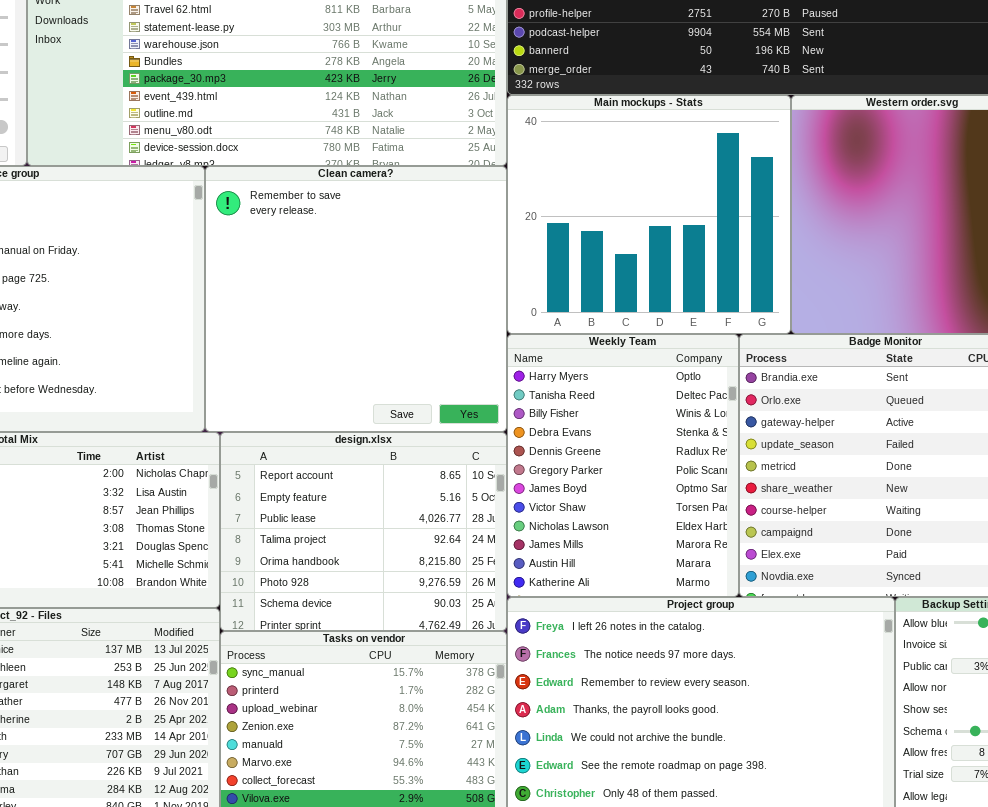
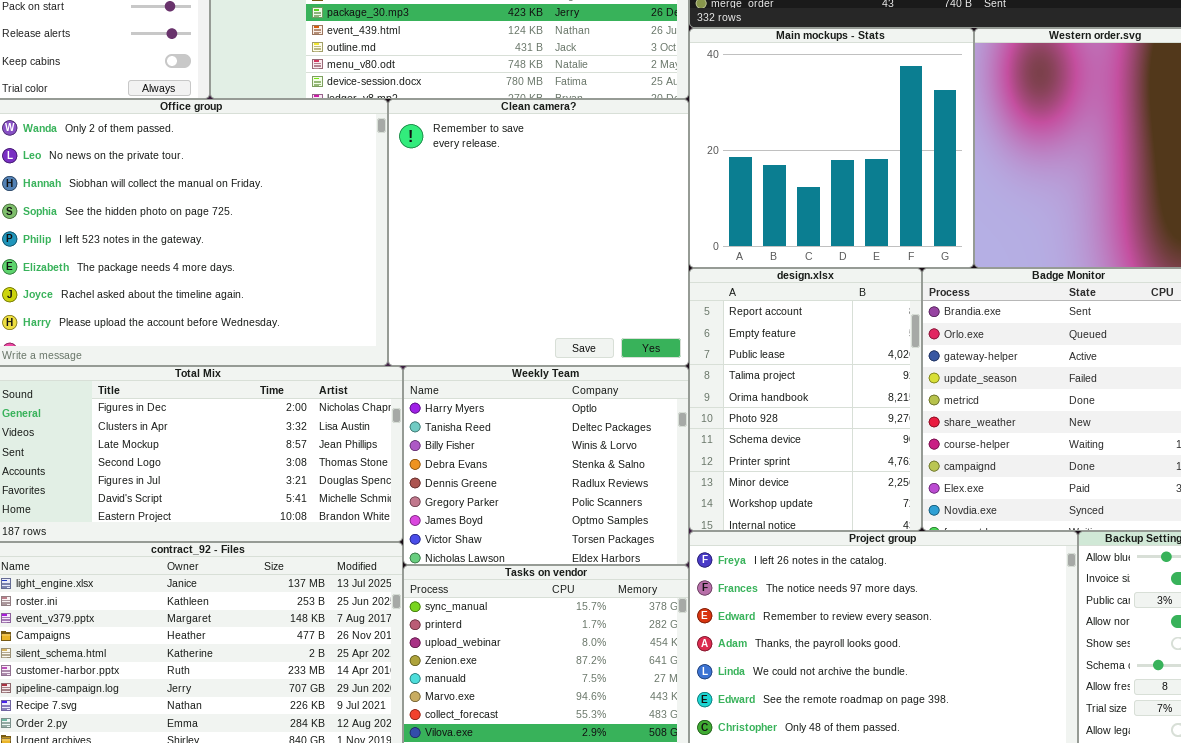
Weekly Team: [507,334,739,597] -> [403,366,689,565], moved, resized
design.xlsx: [220,432,507,631] -> [689,268,922,531], moved, resized

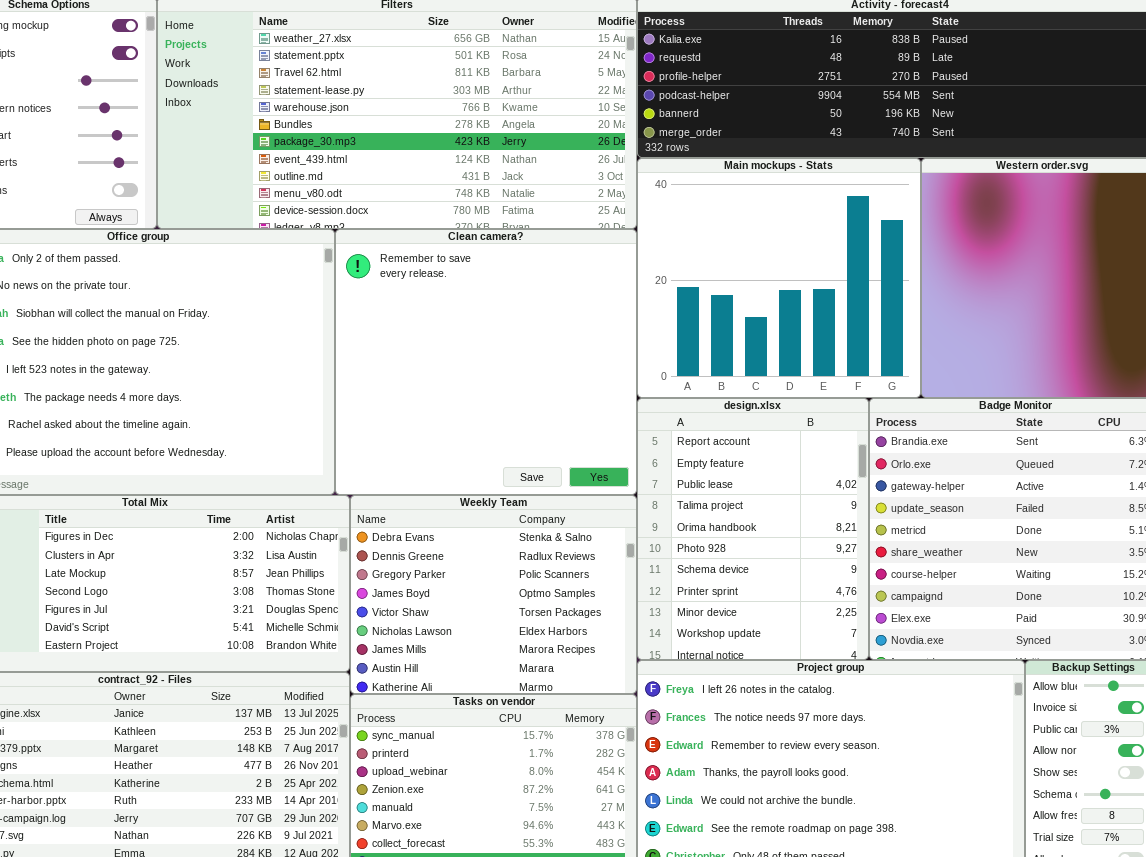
Weekly Team: [403,366,689,565] -> [350,495,637,694], scrolled down 3 rows

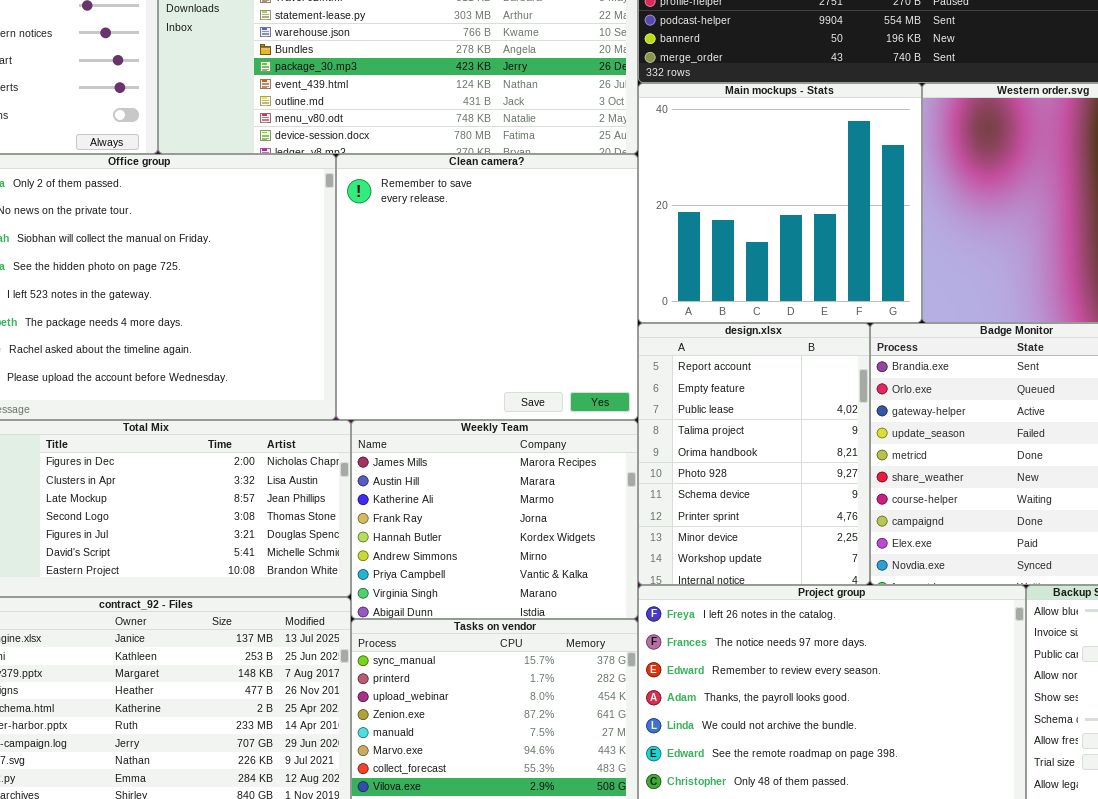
Weekly Team: [350,495,637,694] -> [351,420,638,619], scrolled down 6 rows

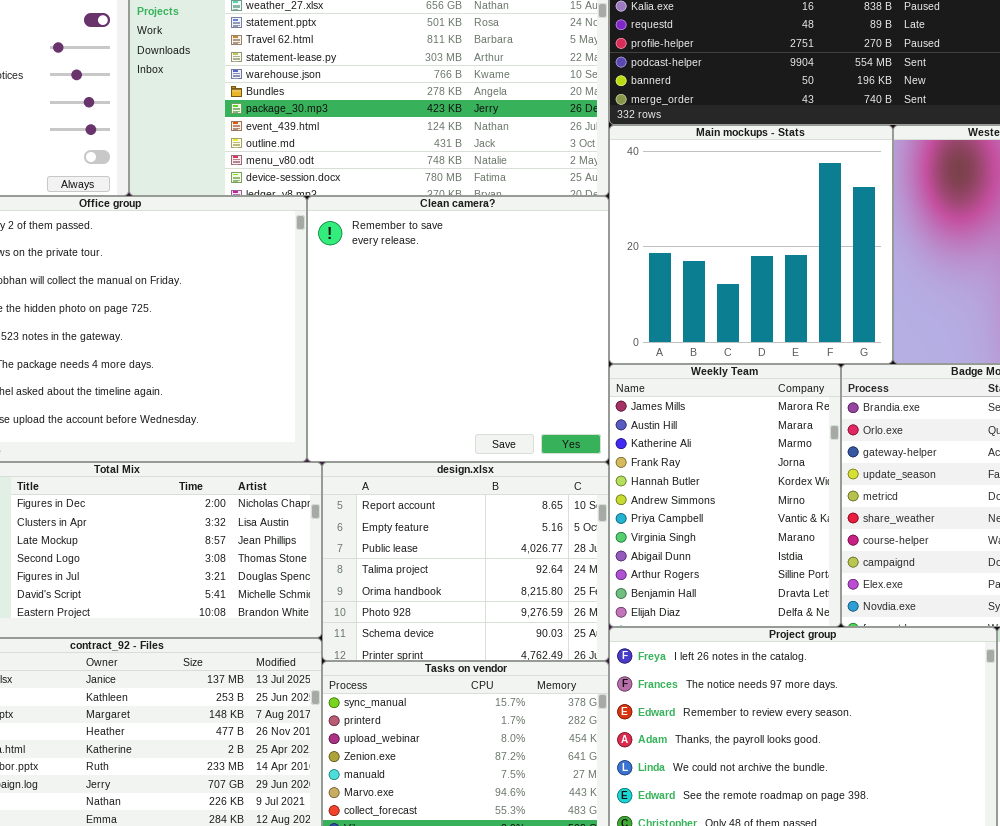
design.xlsx: [638,323,870,585] -> [322,462,609,661], moved, resized
Weekly Team: [351,420,638,619] -> [609,364,841,627], moved, resized

